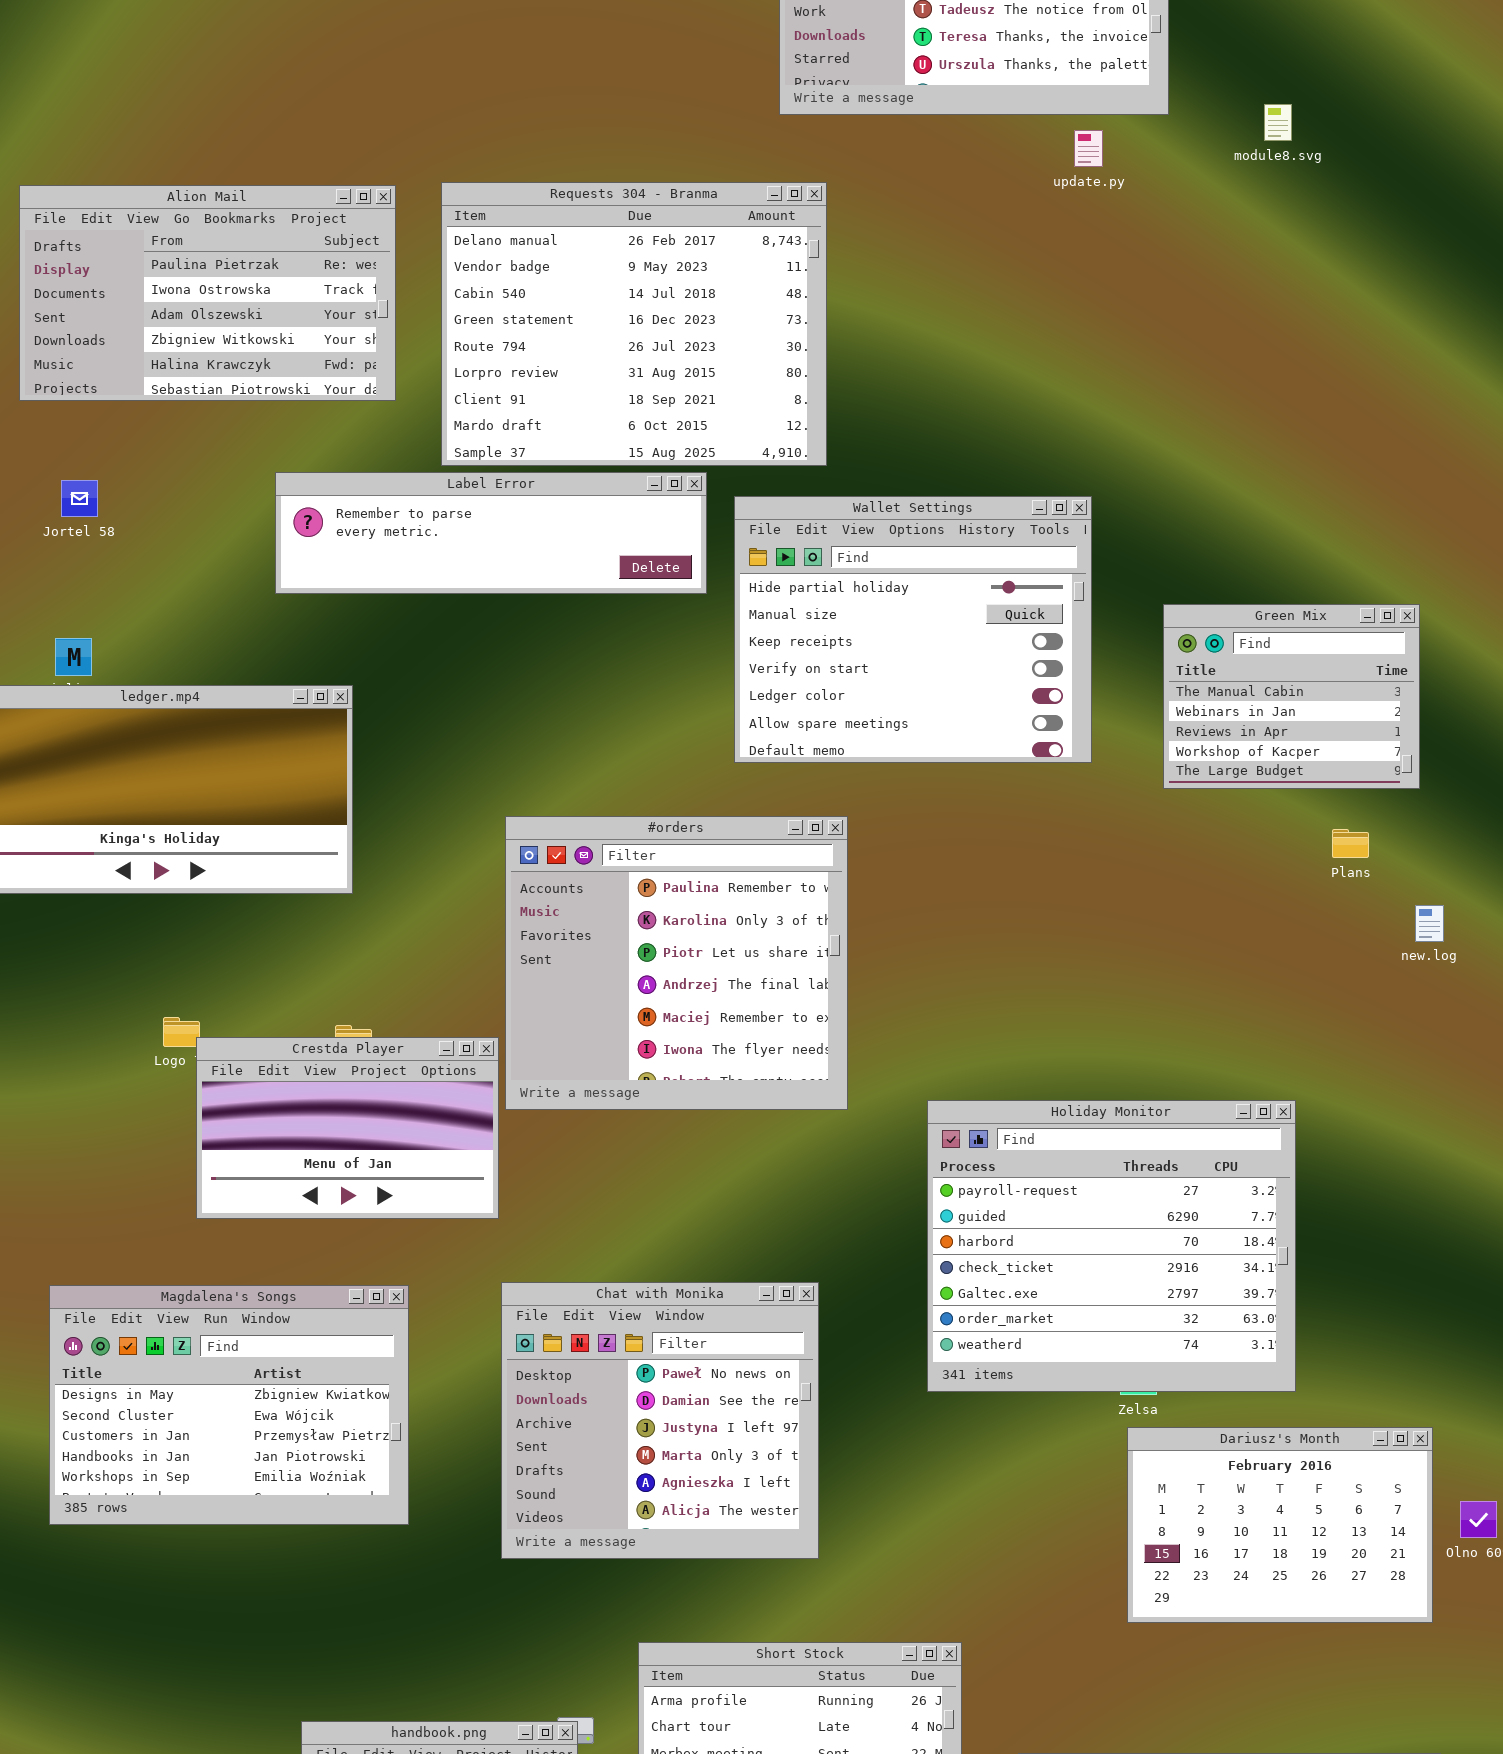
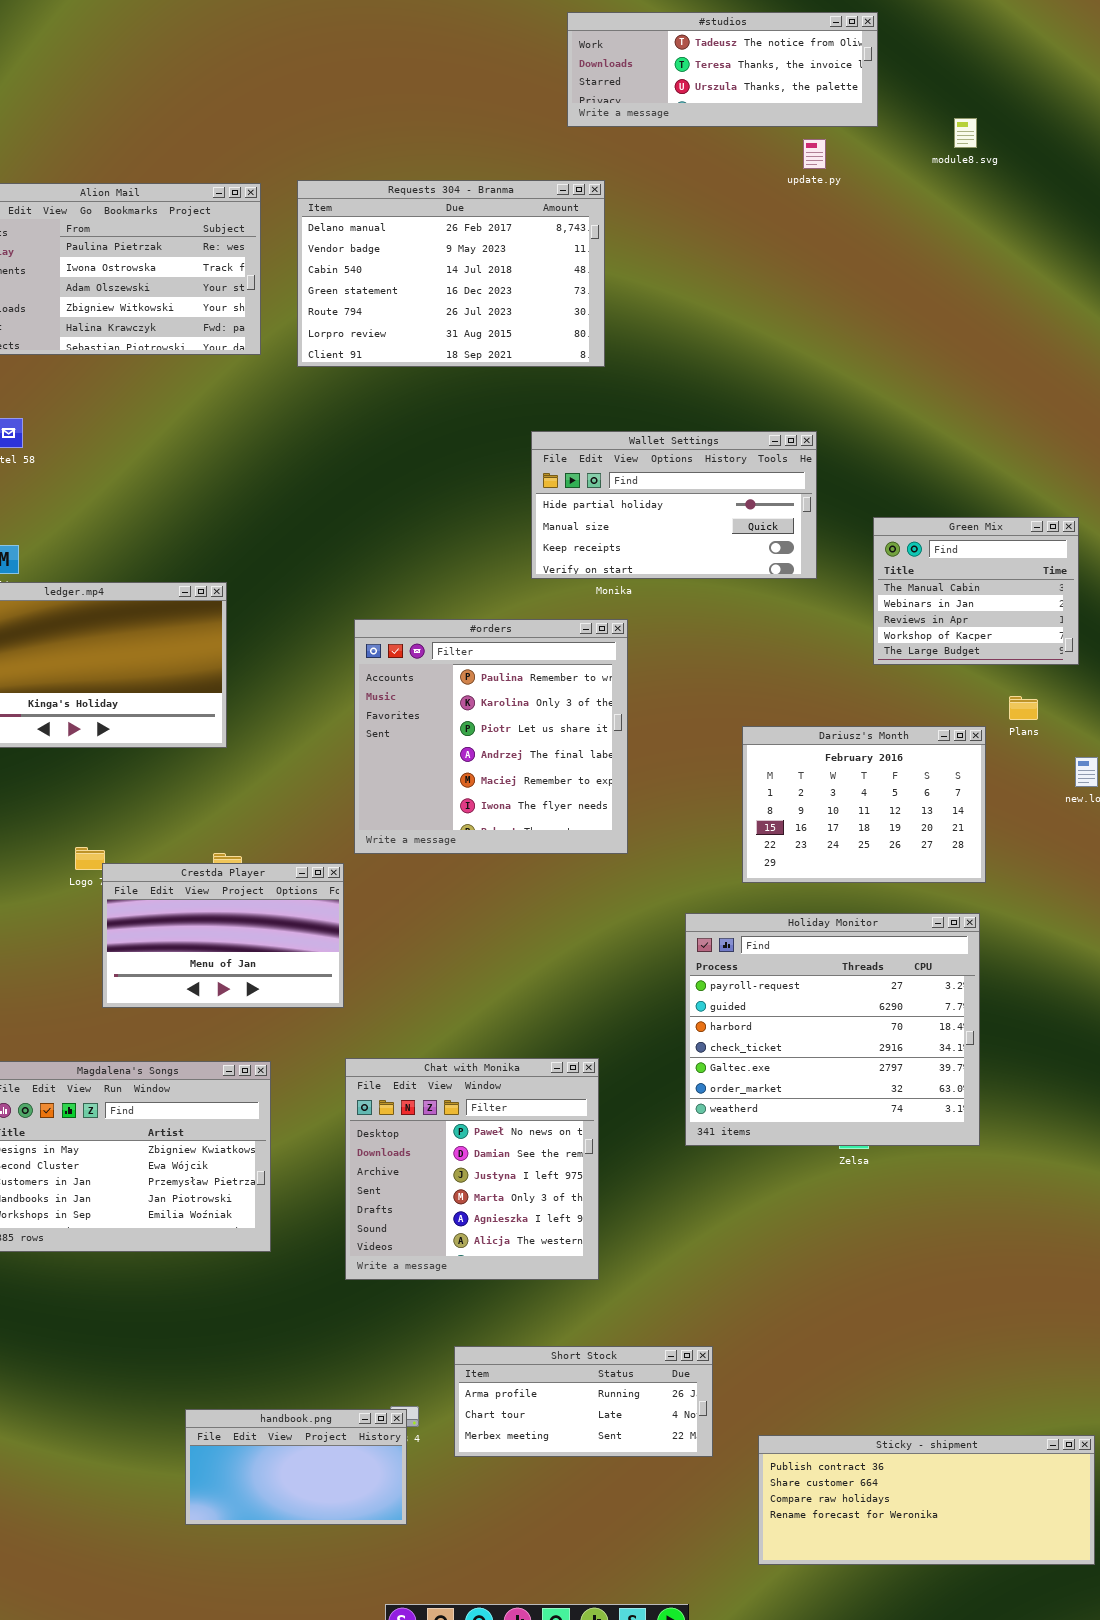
Requests 304 - Branma: [441,182,827,466] -> [297,180,605,367], resized
Label Error: [275,472,707,594] -> none, closed
Wallet Settings: [734,496,1092,763] -> [531,431,817,579], resized
#orders: [505,816,848,1110] -> [354,619,628,854], moved
Dariusz's Month: [1127,1427,1433,1623] -> [742,726,986,883], moved

